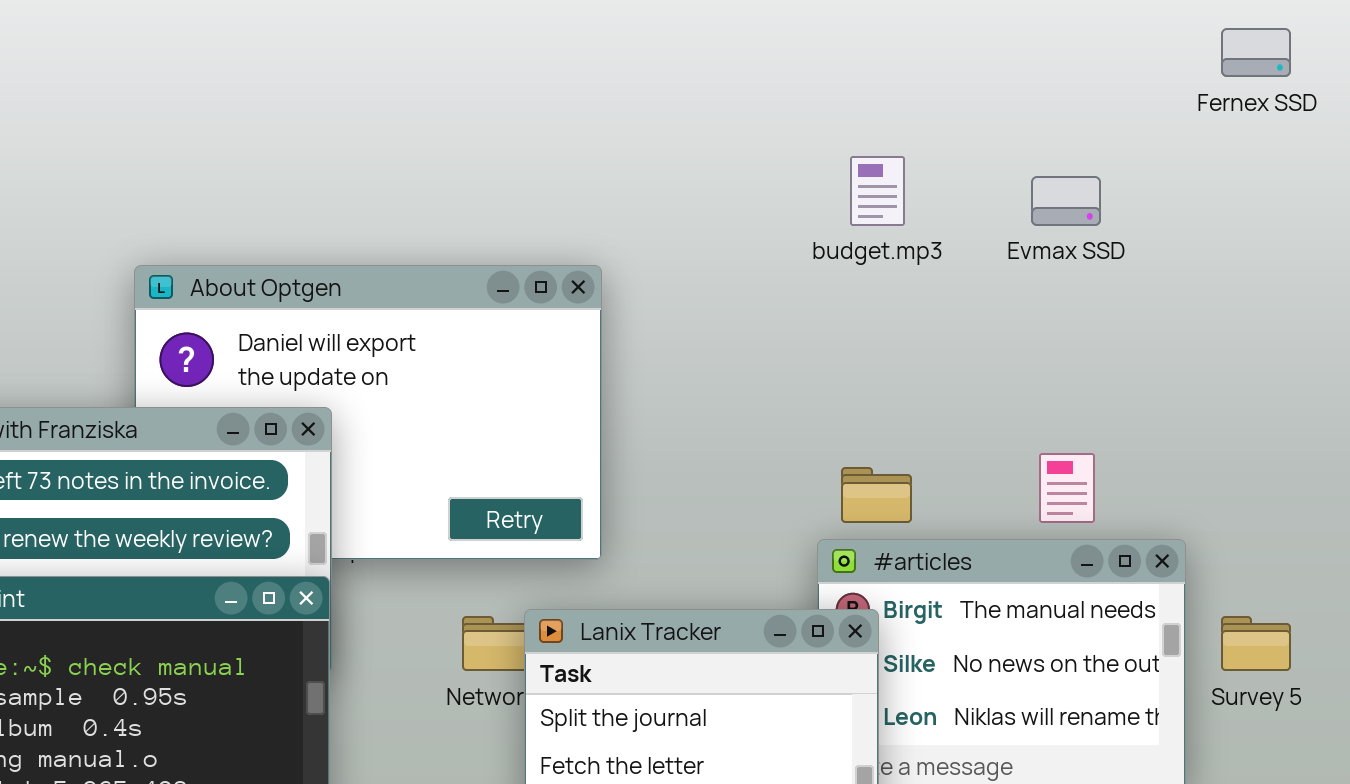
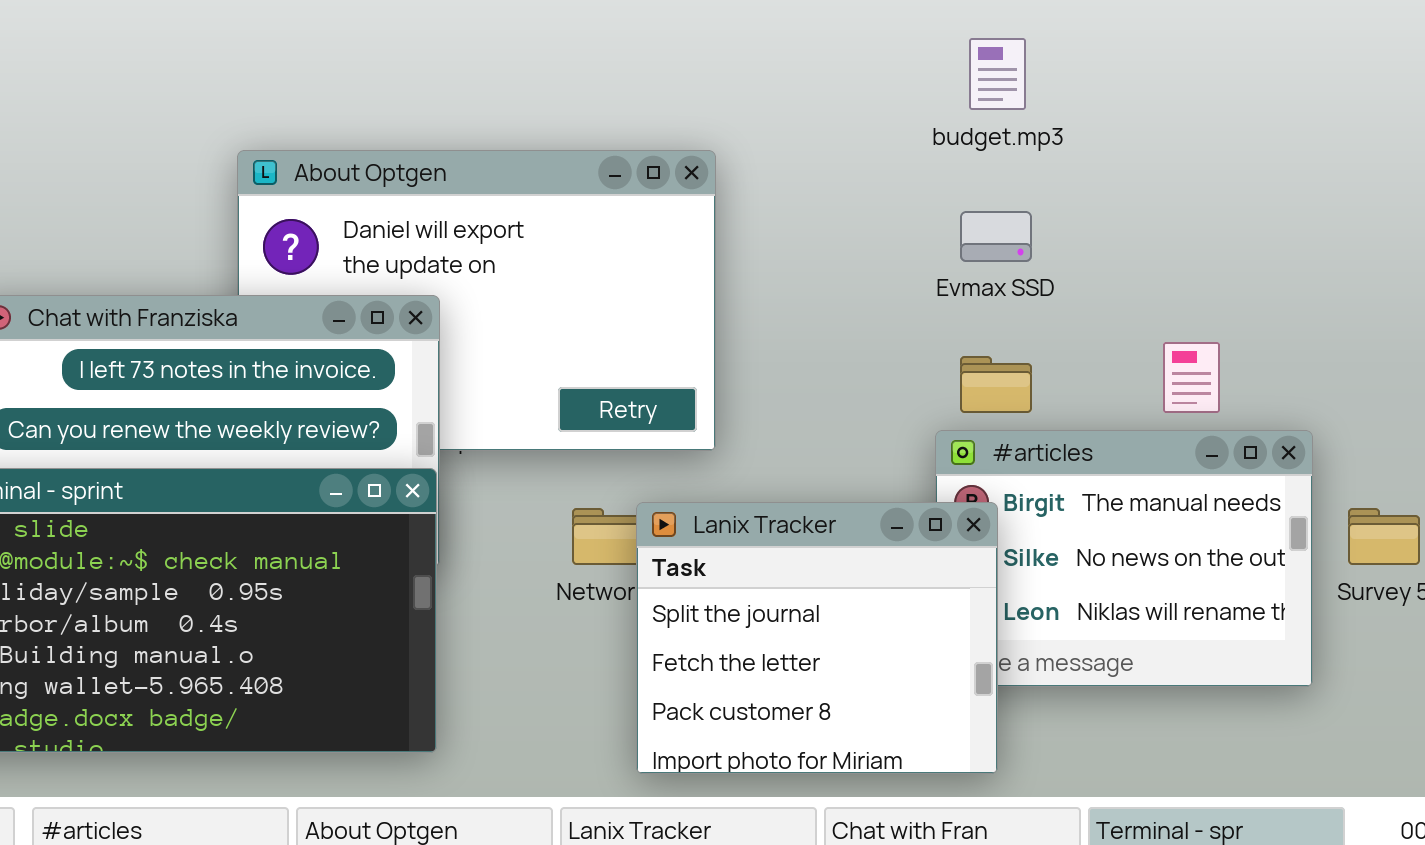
Evmax SSD: [1031,176,1101,226] -> [960,211,1032,262], moved

